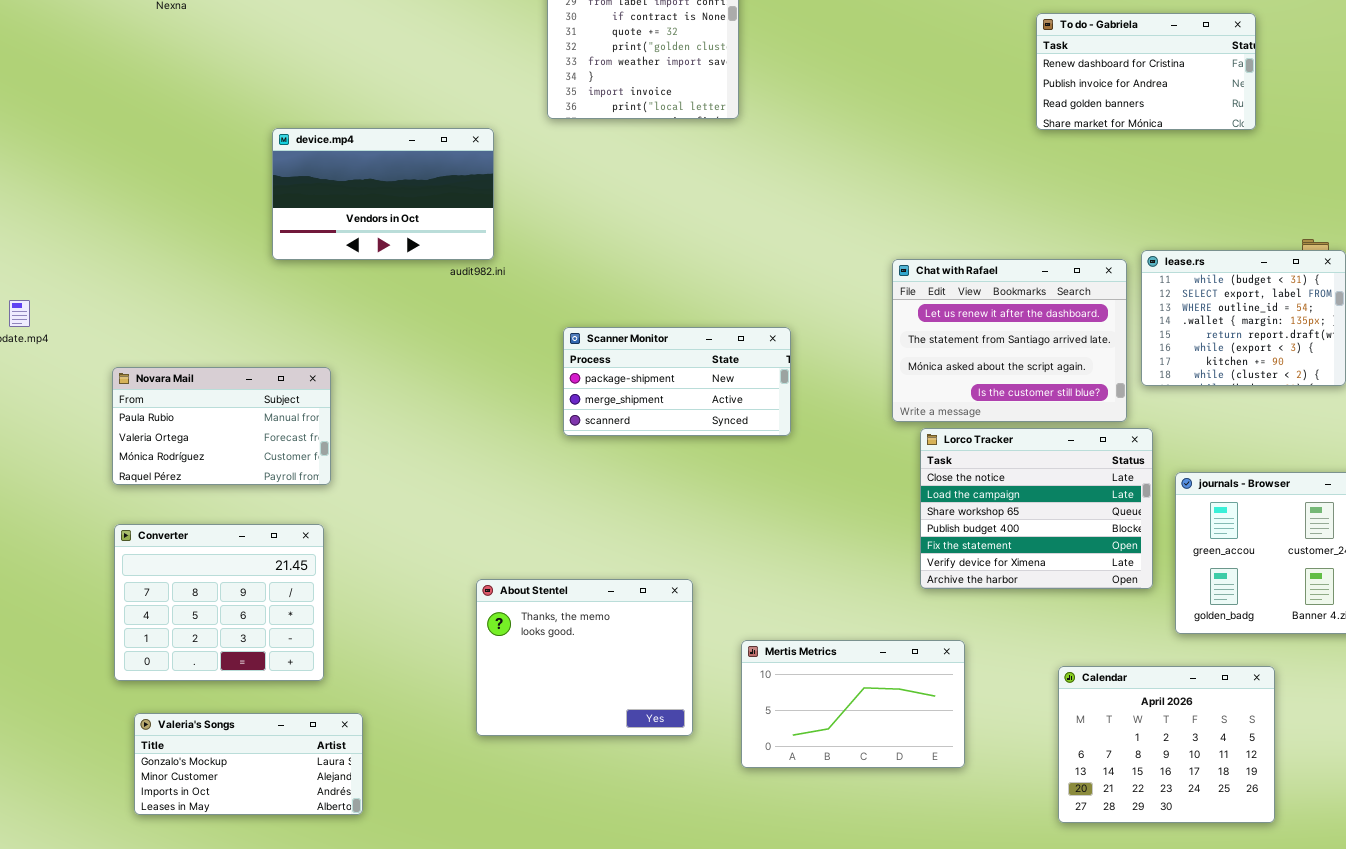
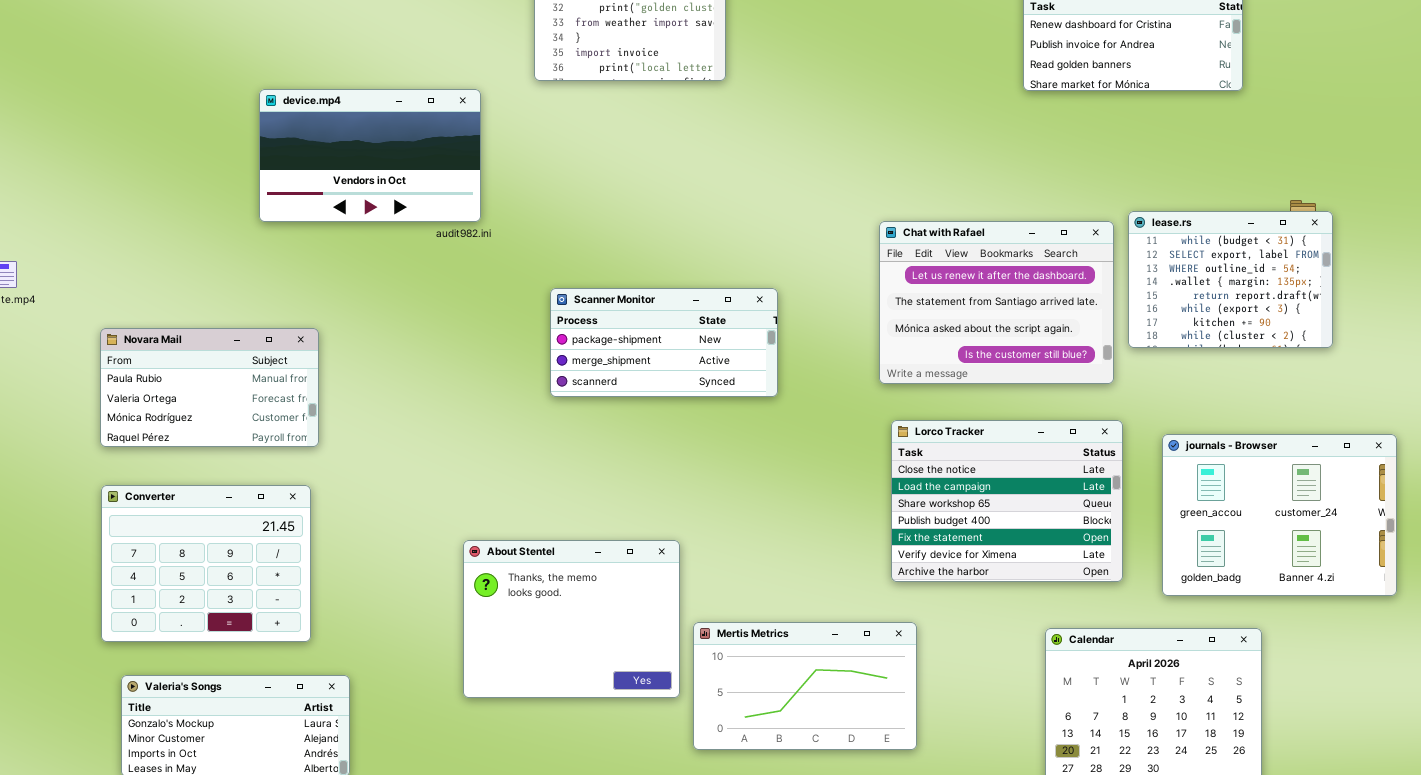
Lorco Tracker: [920,428,1153,589] -> [891,420,1123,582], moved
Mertis Metrics: [741,640,965,768] -> [693,622,917,750], moved

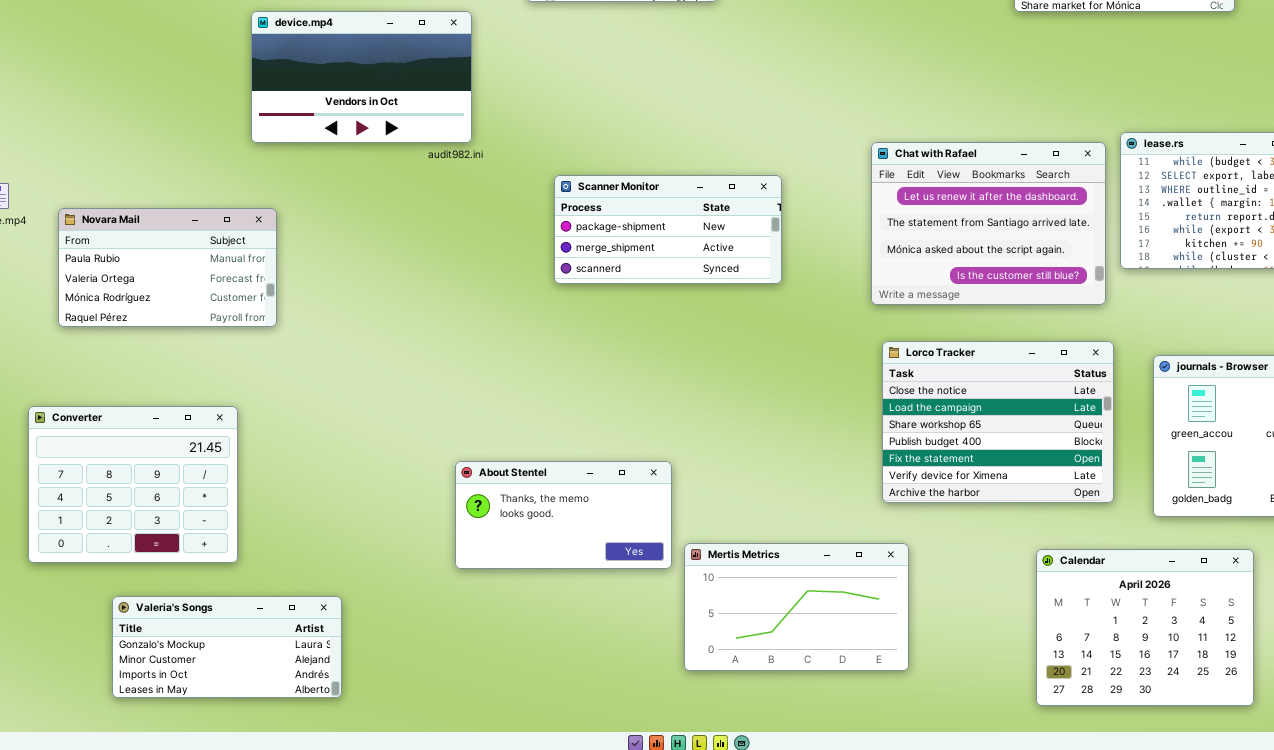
Scanner Monitor: [550,288,778,397] -> [554,175,782,284], moved
Novara Mail: [100,328,319,447] -> [58,208,277,327], moved
Converter: [101,485,311,642] -> [28,406,238,563], moved
About Stentel: [463,540,680,698] -> [455,461,672,569], resized

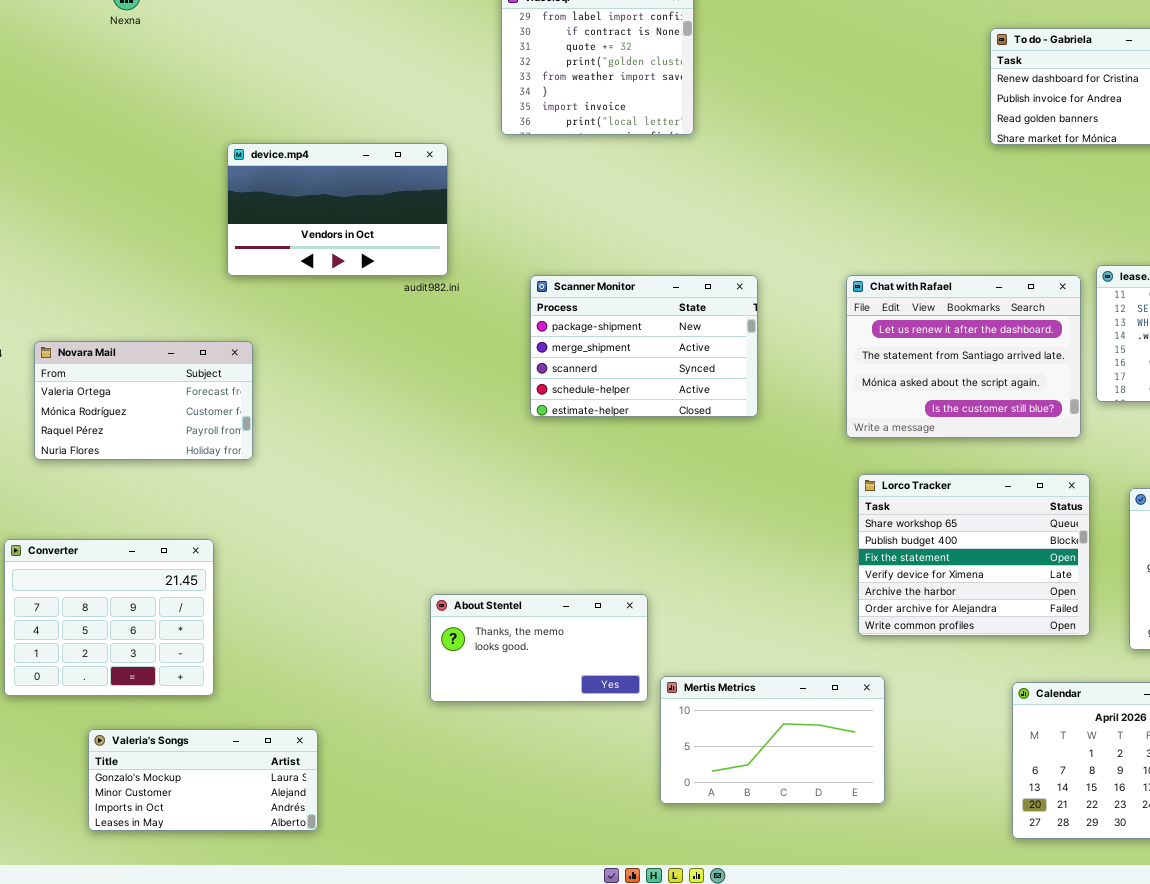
Scanner Monitor: [554,175,782,284] -> [530,275,758,417], resized
Novara Mail: [58,208,277,327] -> [34,341,253,460], scrolled down 1 row
Lorco Tracker: [882,341,1114,503] -> [858,474,1090,636], scrolled down 2 rows

